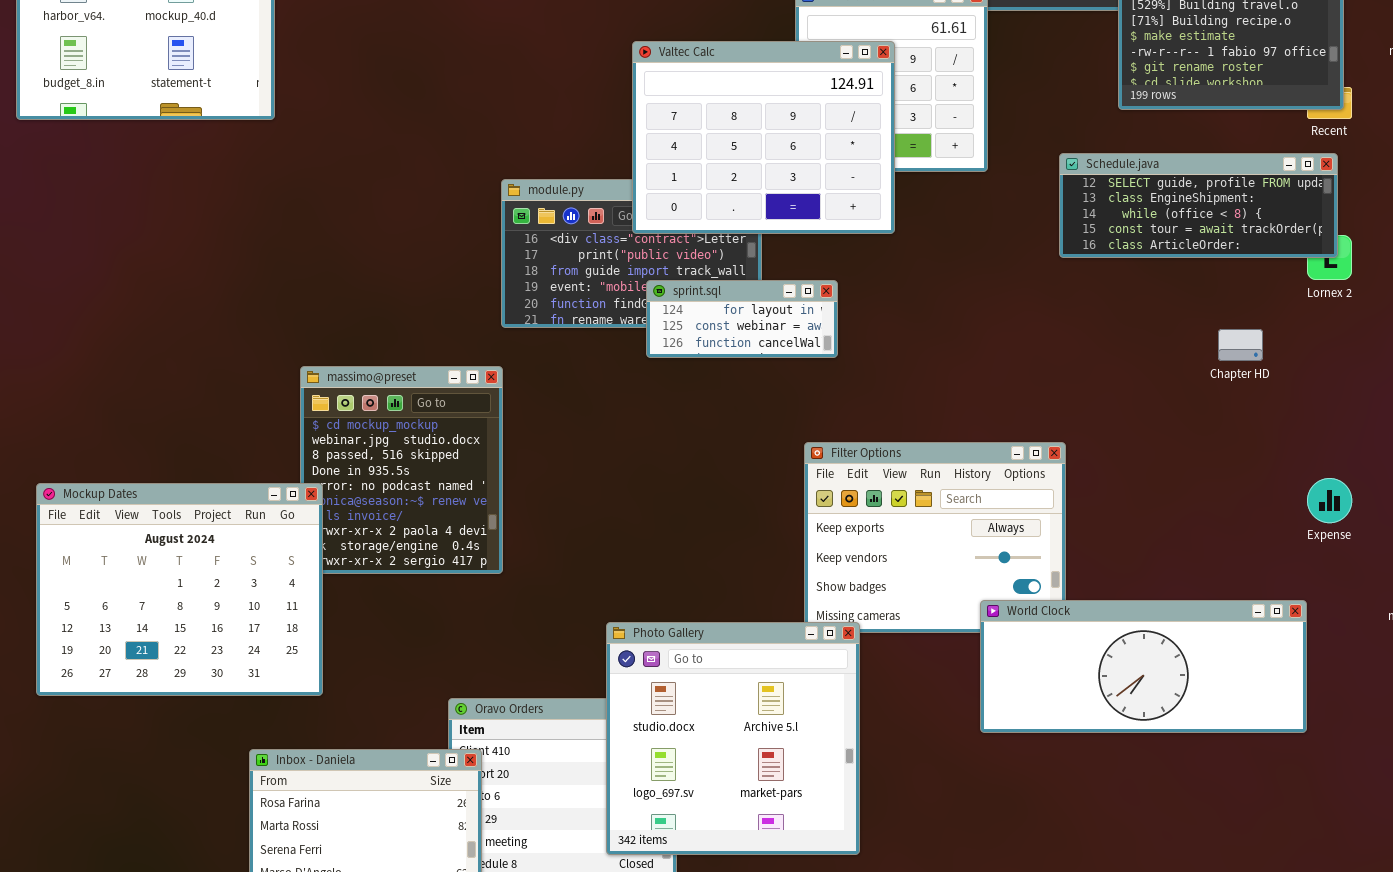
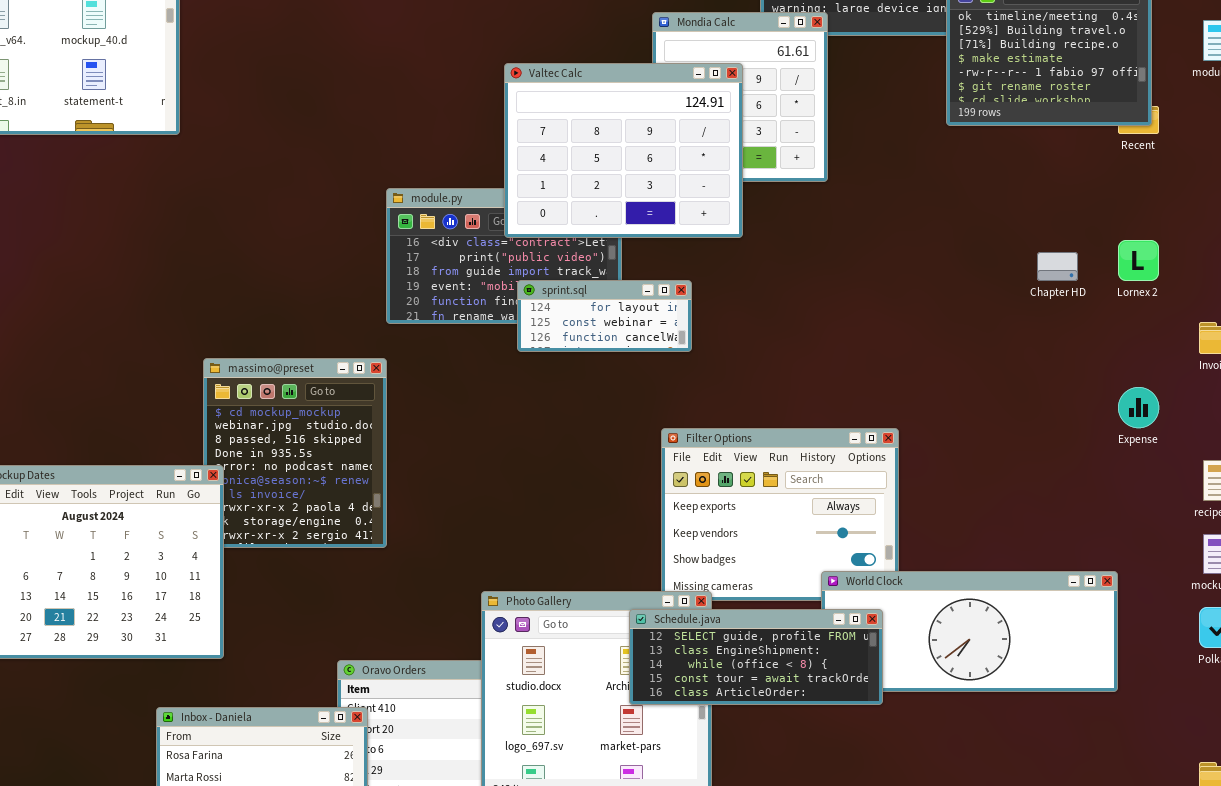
Schedule.java: [1059,153,1338,258] -> [629,609,883,705], moved
Chapter HD: [1218,329,1263,361] -> [1037,252,1078,281], moved
Expense: [1307,478,1352,523] -> [1118,387,1159,428], moved

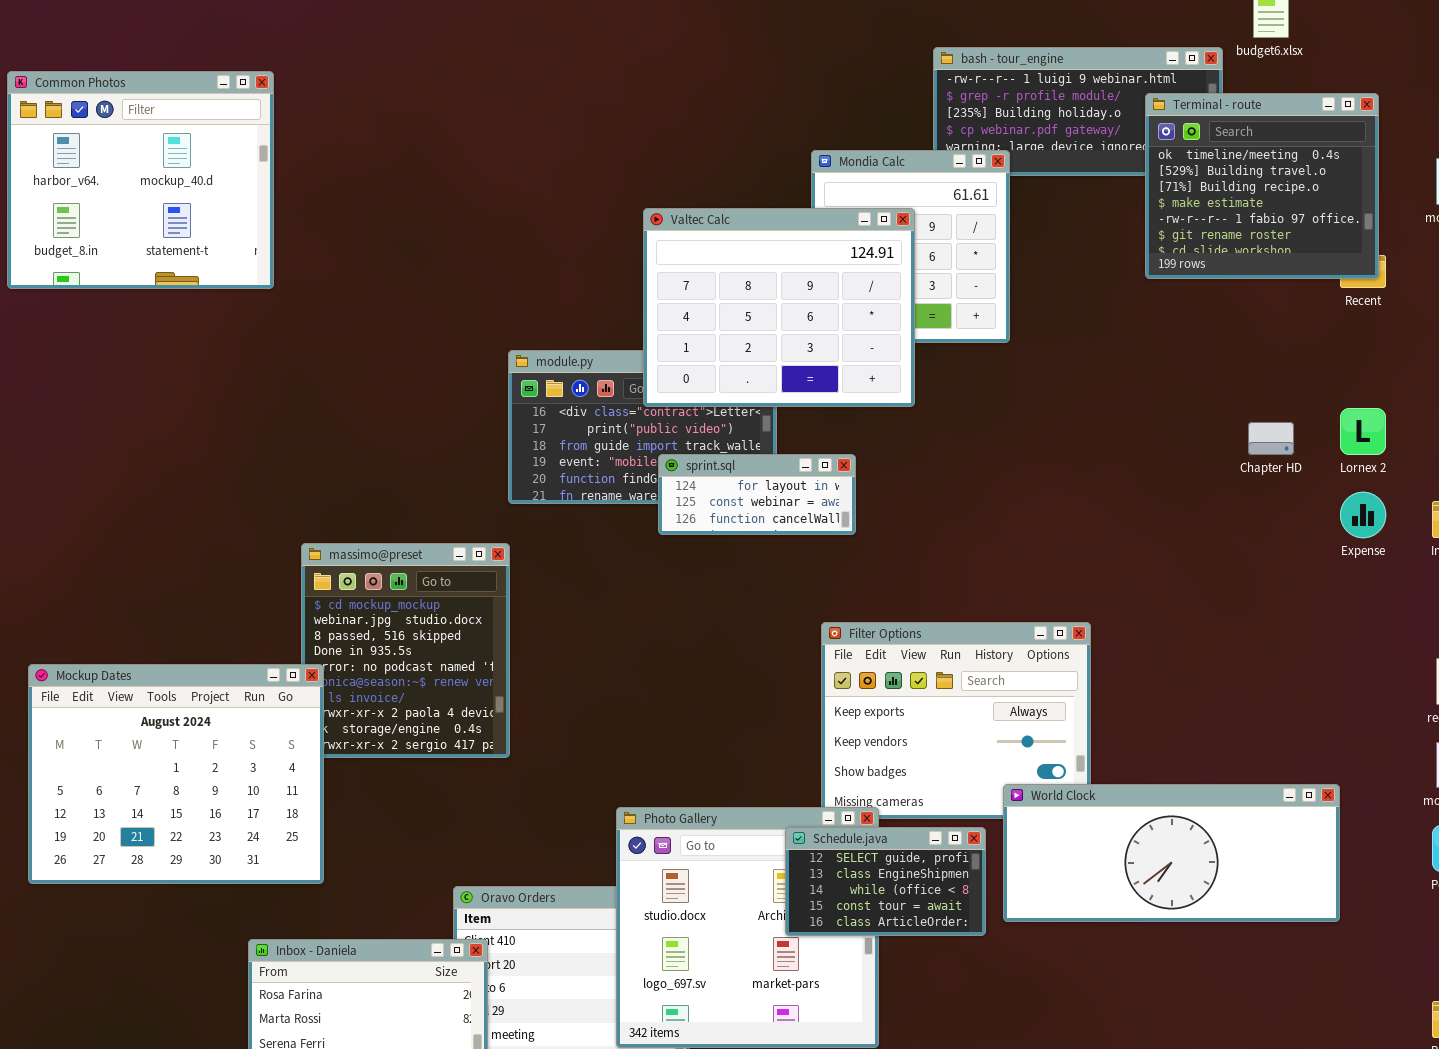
Expense: [1118,387,1159,428] -> [1340,492,1386,538], moved
Schedule.java: [629,609,883,705] -> [785,827,986,936], resized

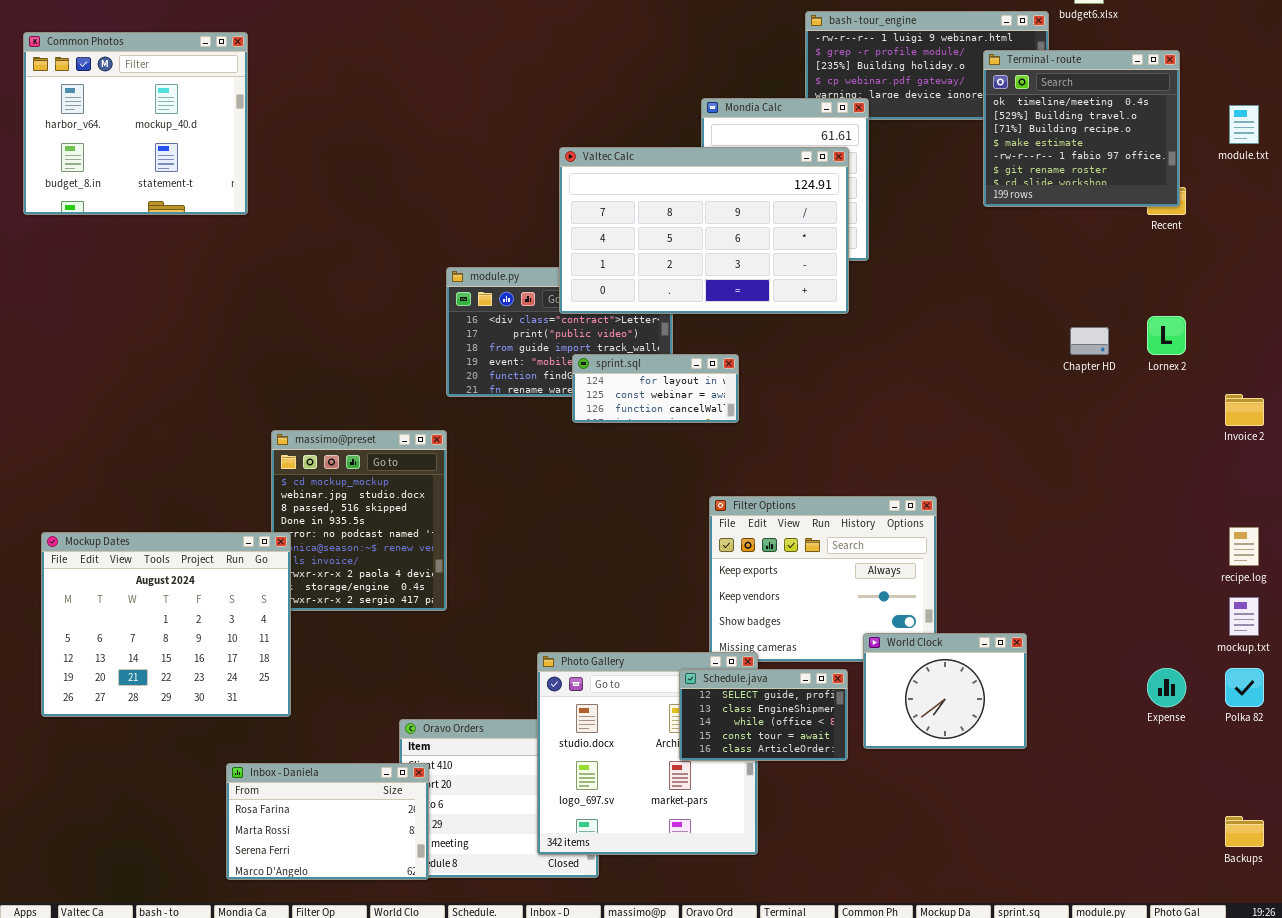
Valtec Calc: [643,208,915,407] -> [559,147,849,314], resized
Expense: [1340,492,1386,538] -> [1147,668,1186,707], moved
World Clock: [1003,784,1340,922] -> [863,633,1027,749], resized

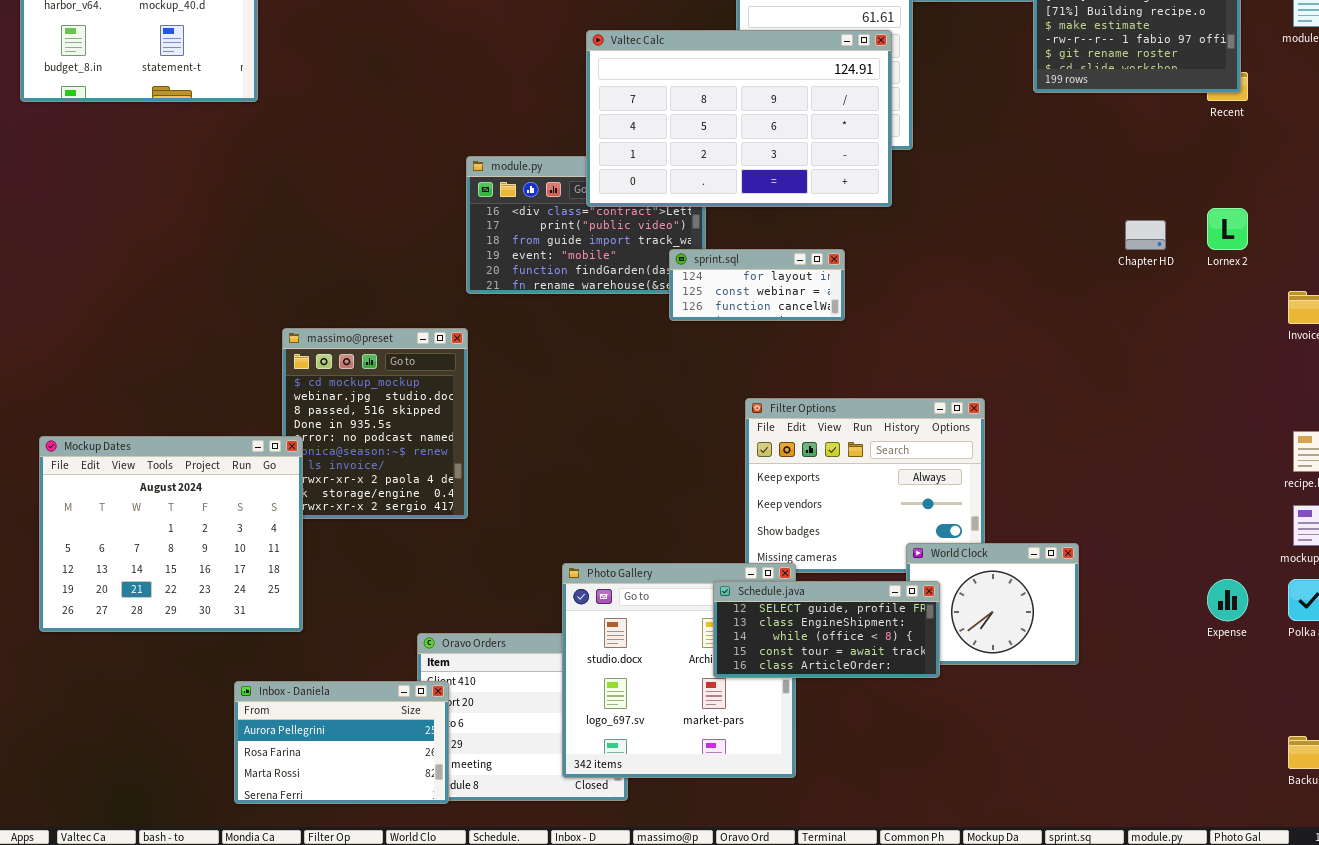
sprint.sql: [572,354,739,423] -> [669,249,845,321], moved
Schedule.java: [679,669,848,761] -> [713,581,940,678], resized
Inbox - Daniela: [226,763,429,880] -> [234,681,449,804], scrolled up 1 row

